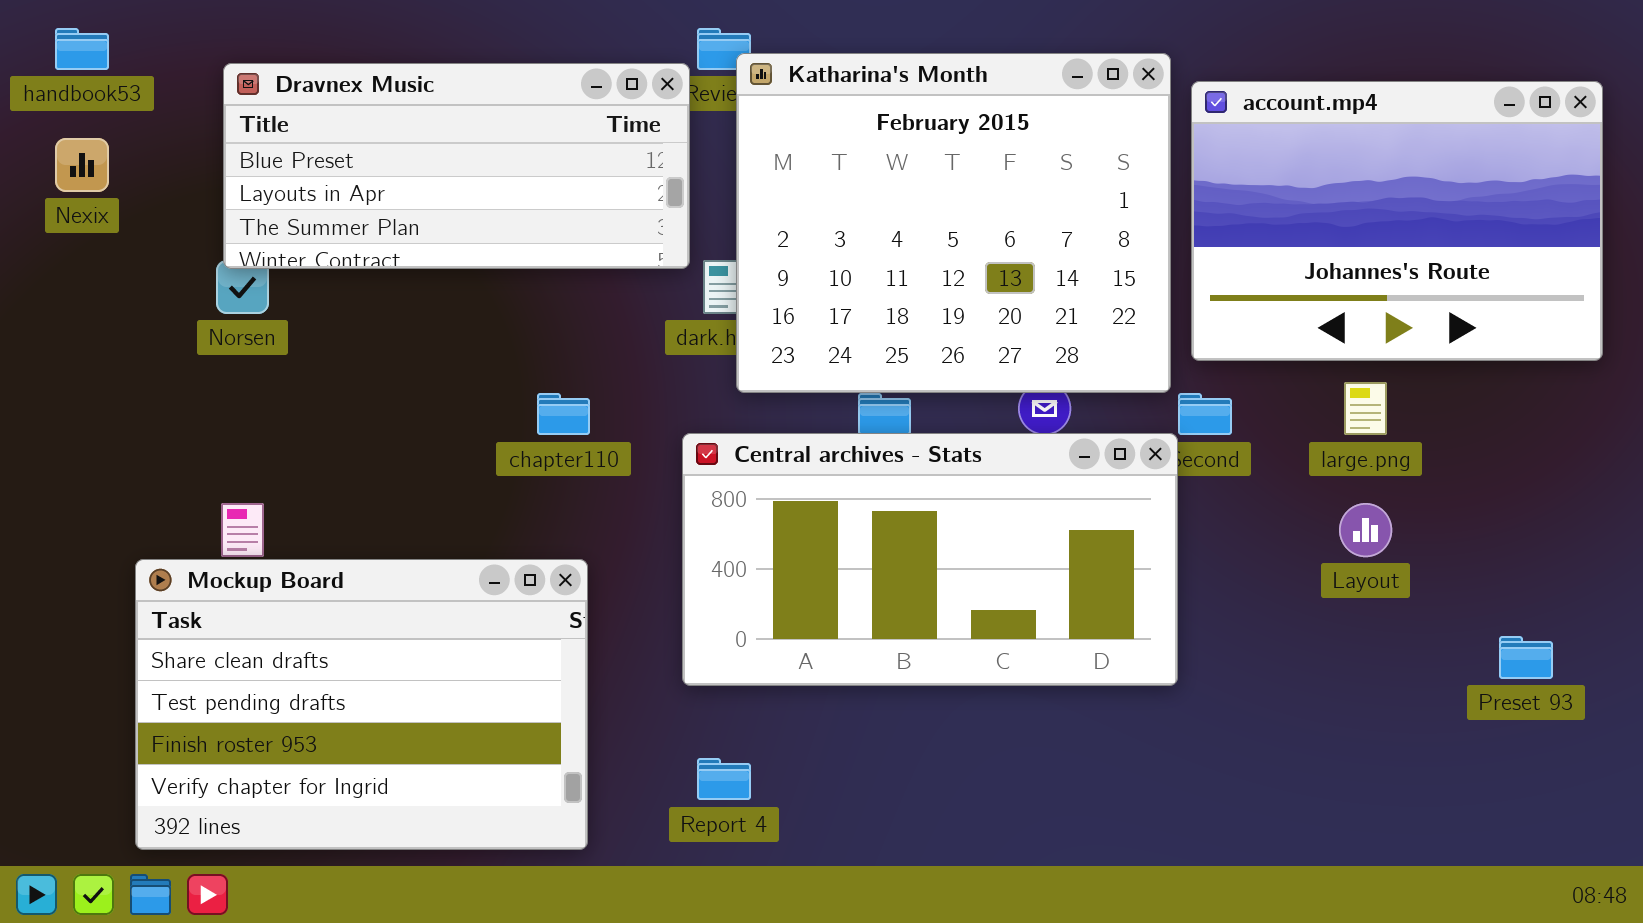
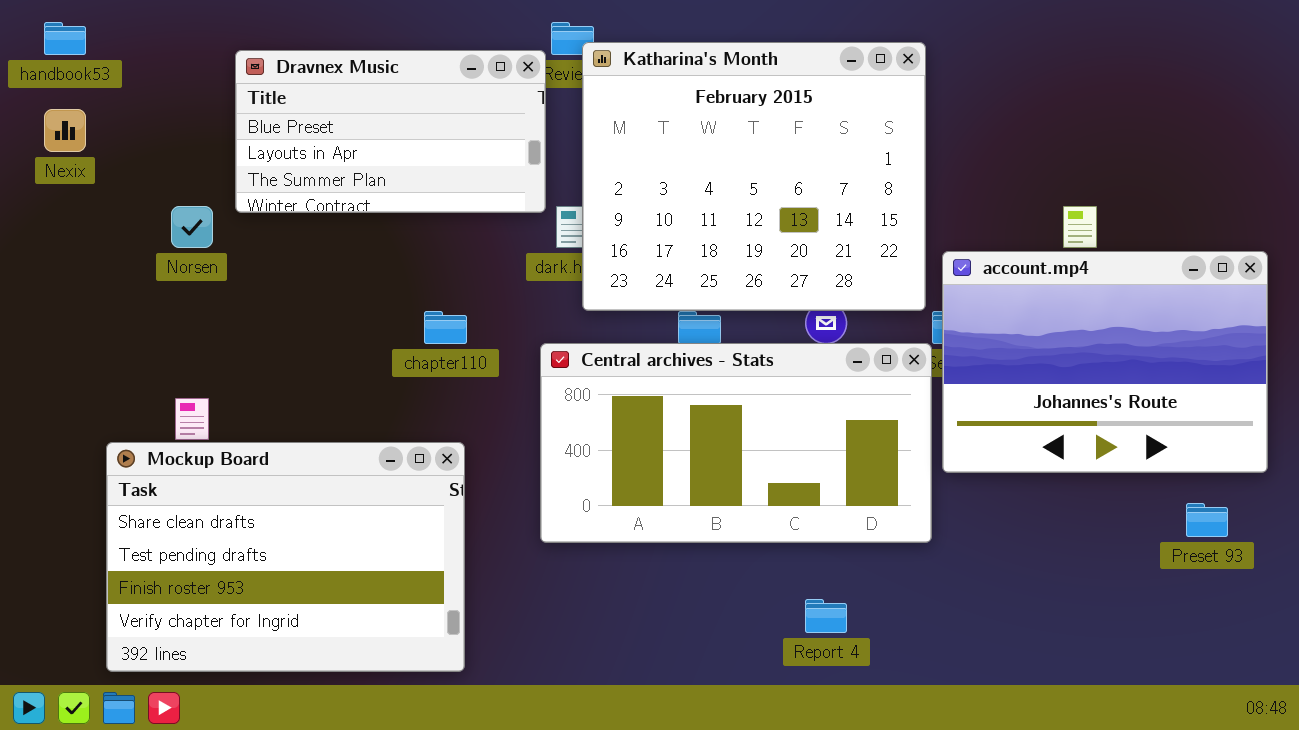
Dravnex Music: [223,63,690,269] -> [235,50,546,213], resized
account.mp4: [1191,81,1603,361] -> [942,251,1268,473], moved
Report 4: [697,758,751,800] -> [805,599,847,633], moved

